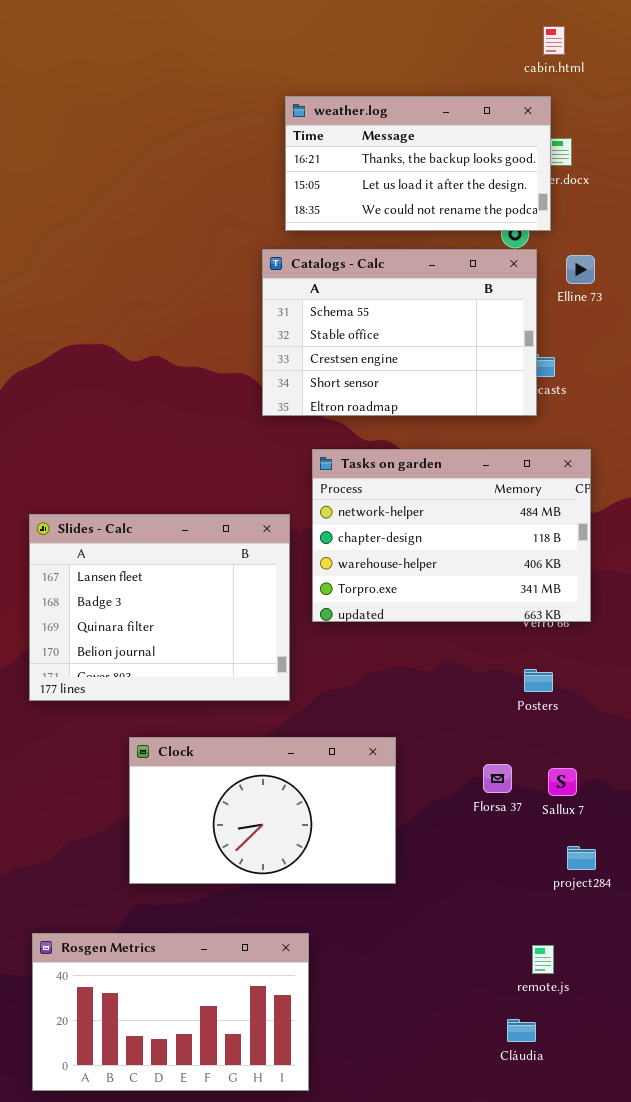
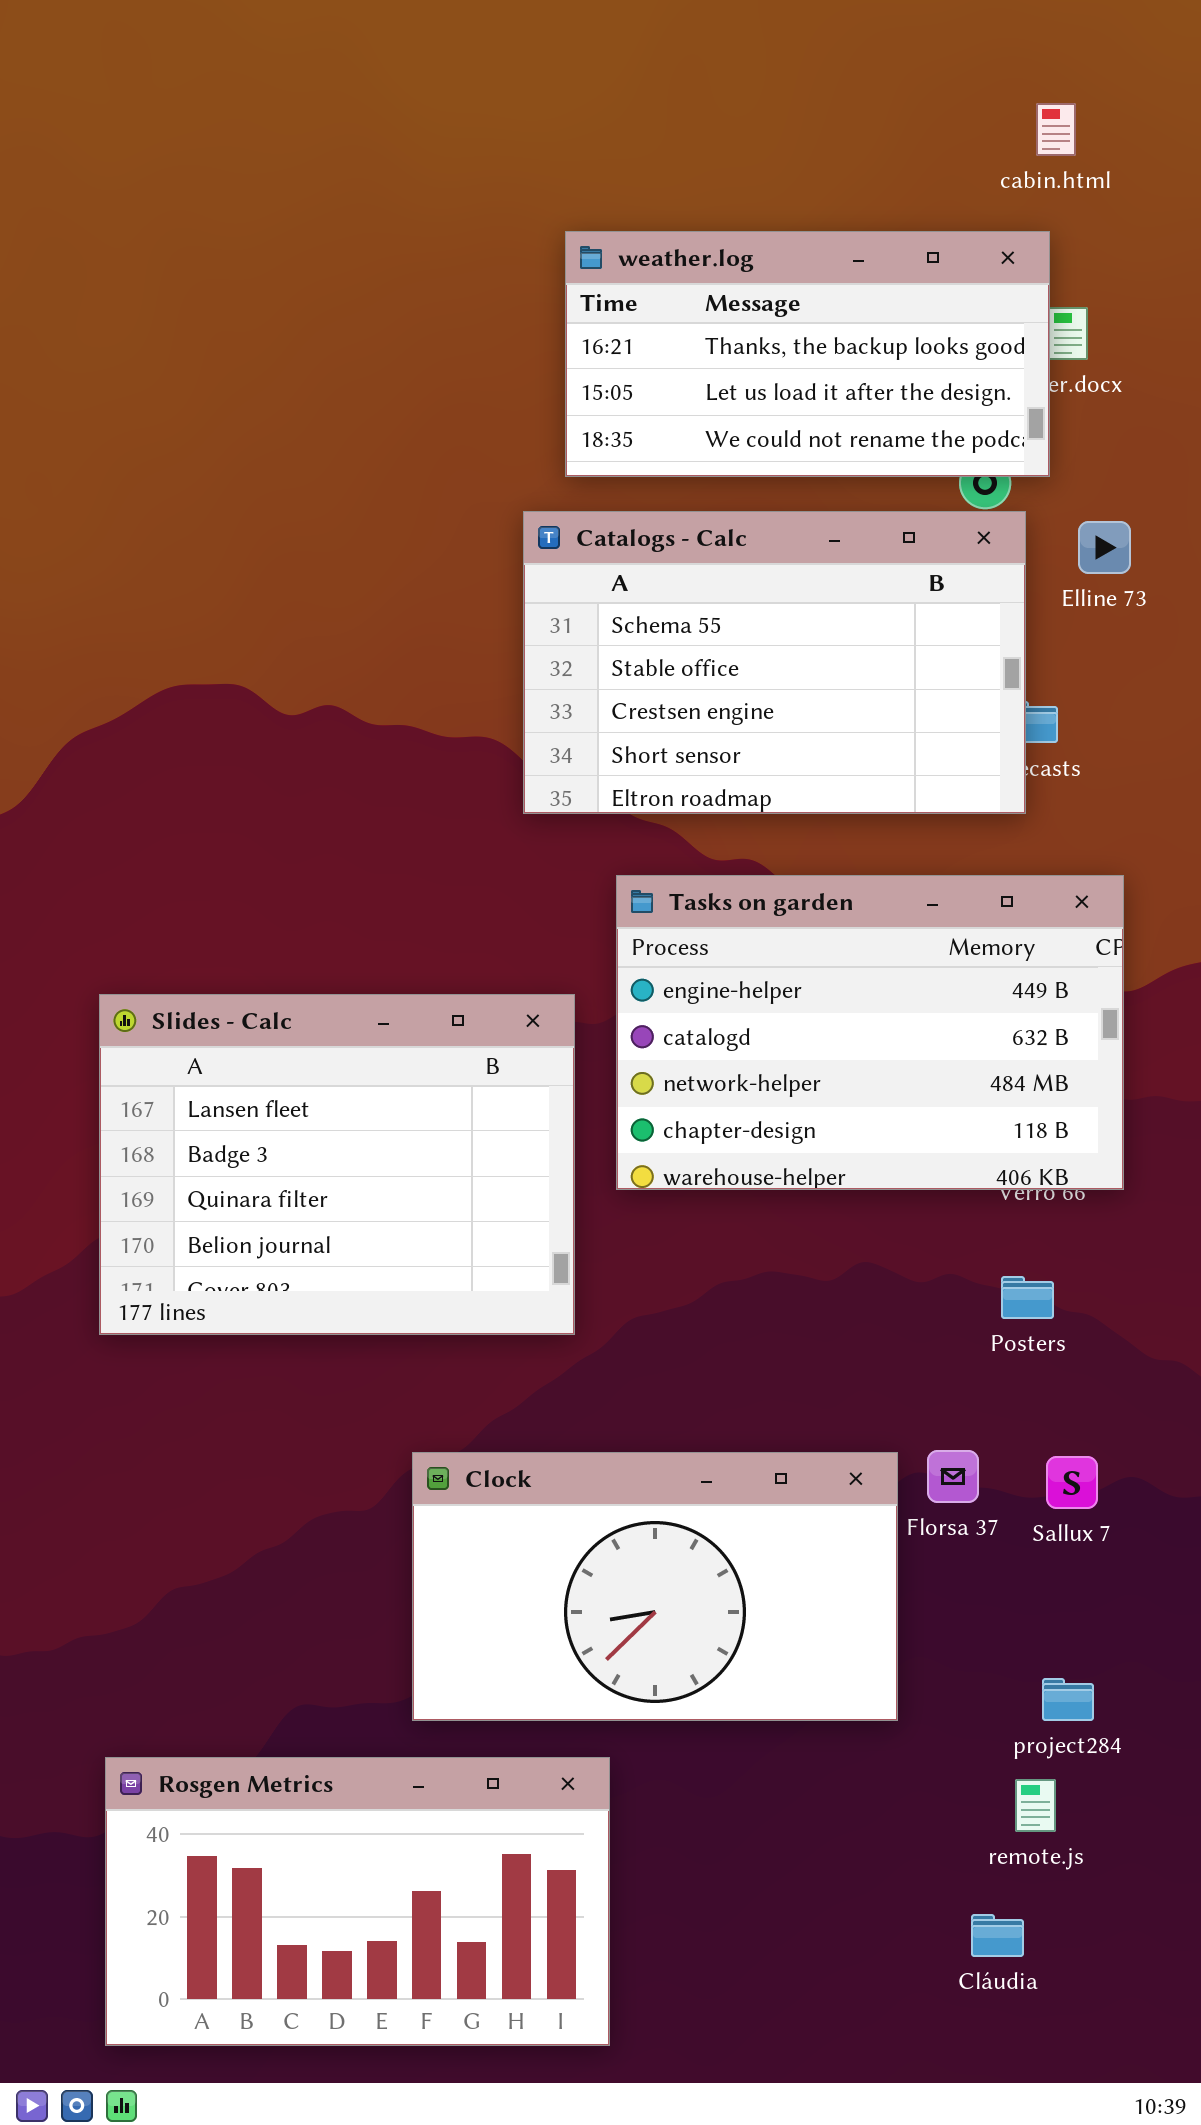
Tasks on garden: [312,449,591,622] -> [616,875,1124,1190], scrolled up 2 rows
Clock: [129,737,396,884] -> [412,1452,898,1721], moved
project284: [567,846,596,870] -> [1042,1678,1094,1721], moved

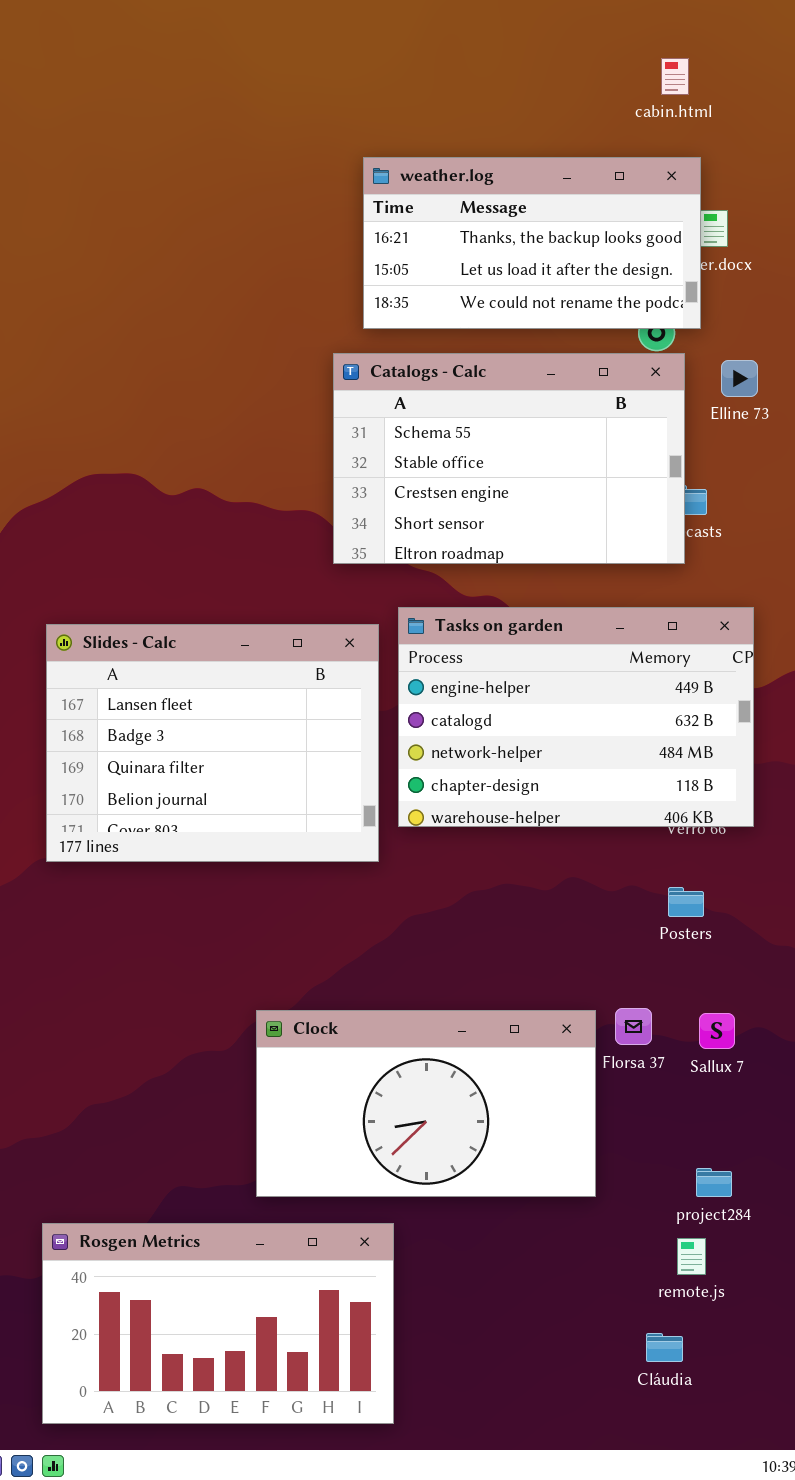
cabin.html: [1036,103,1076,156] -> [661,58,689,95], moved
Slides - Calc: [99,994,575,1335] -> [46,624,379,862], moved

